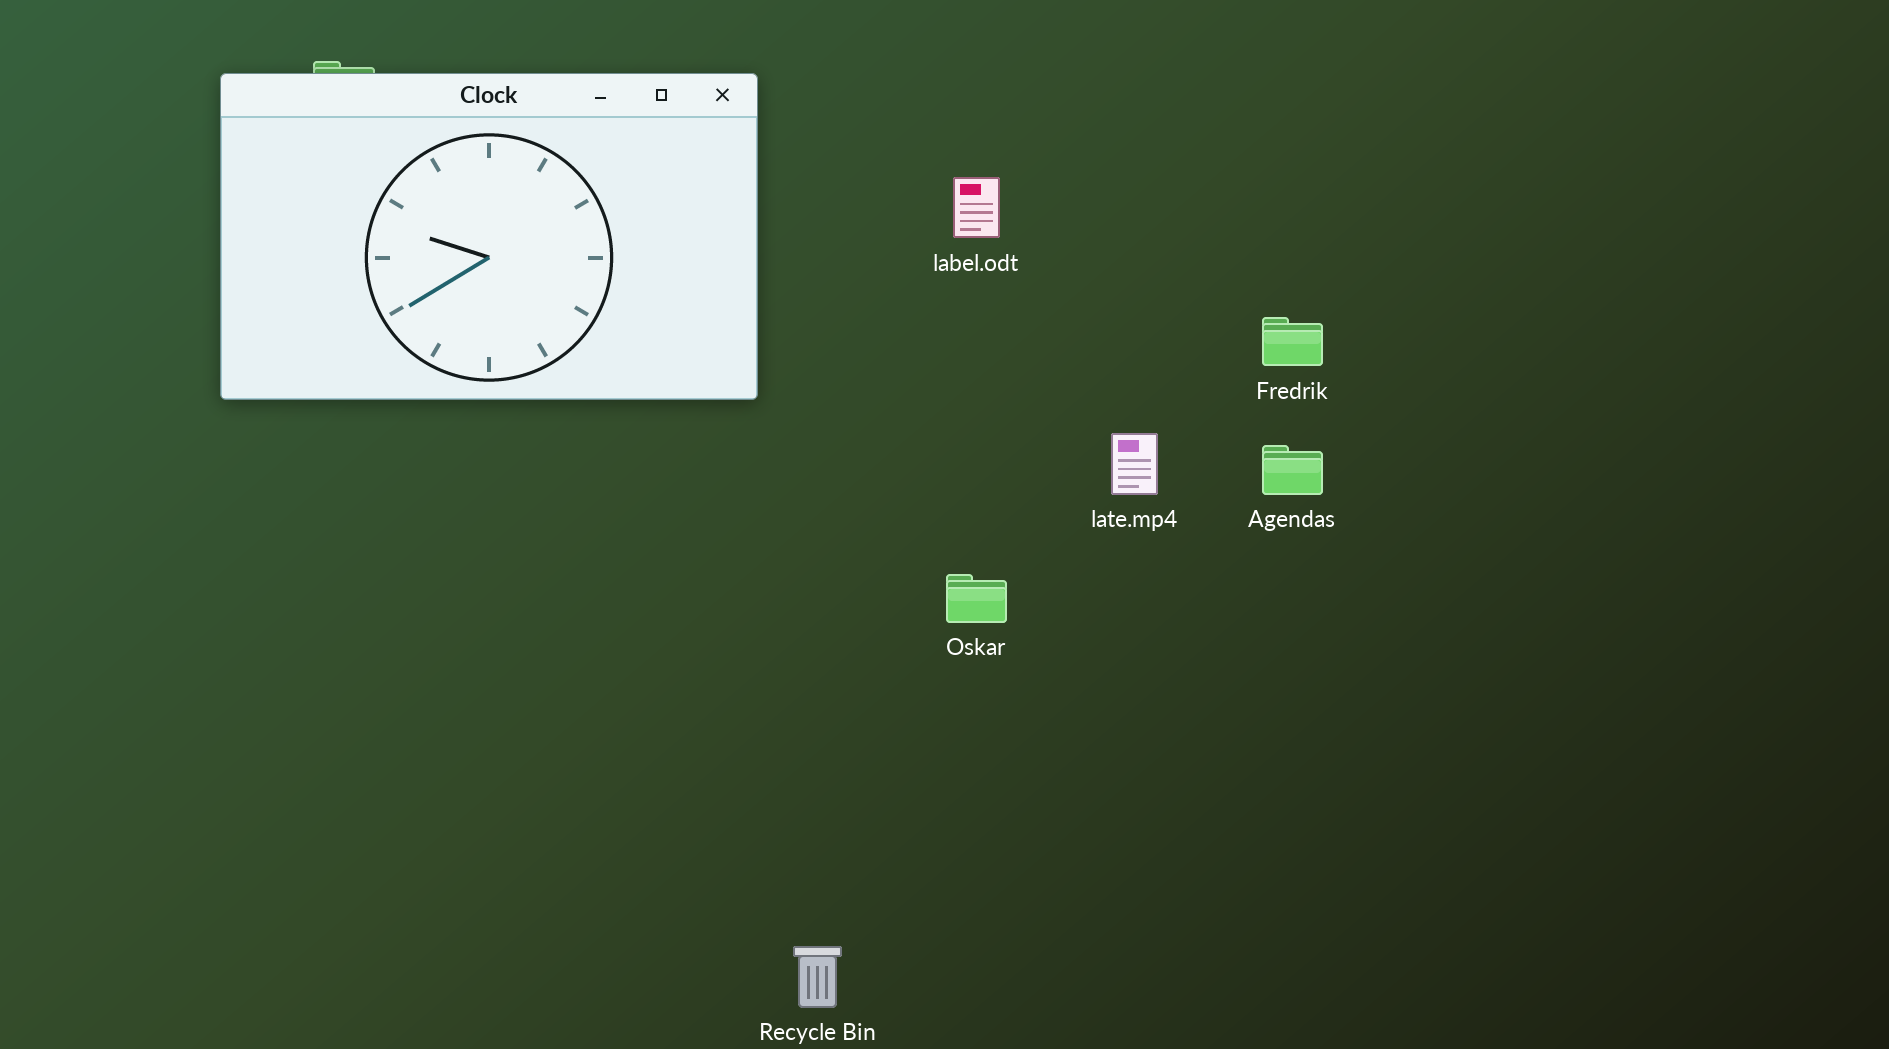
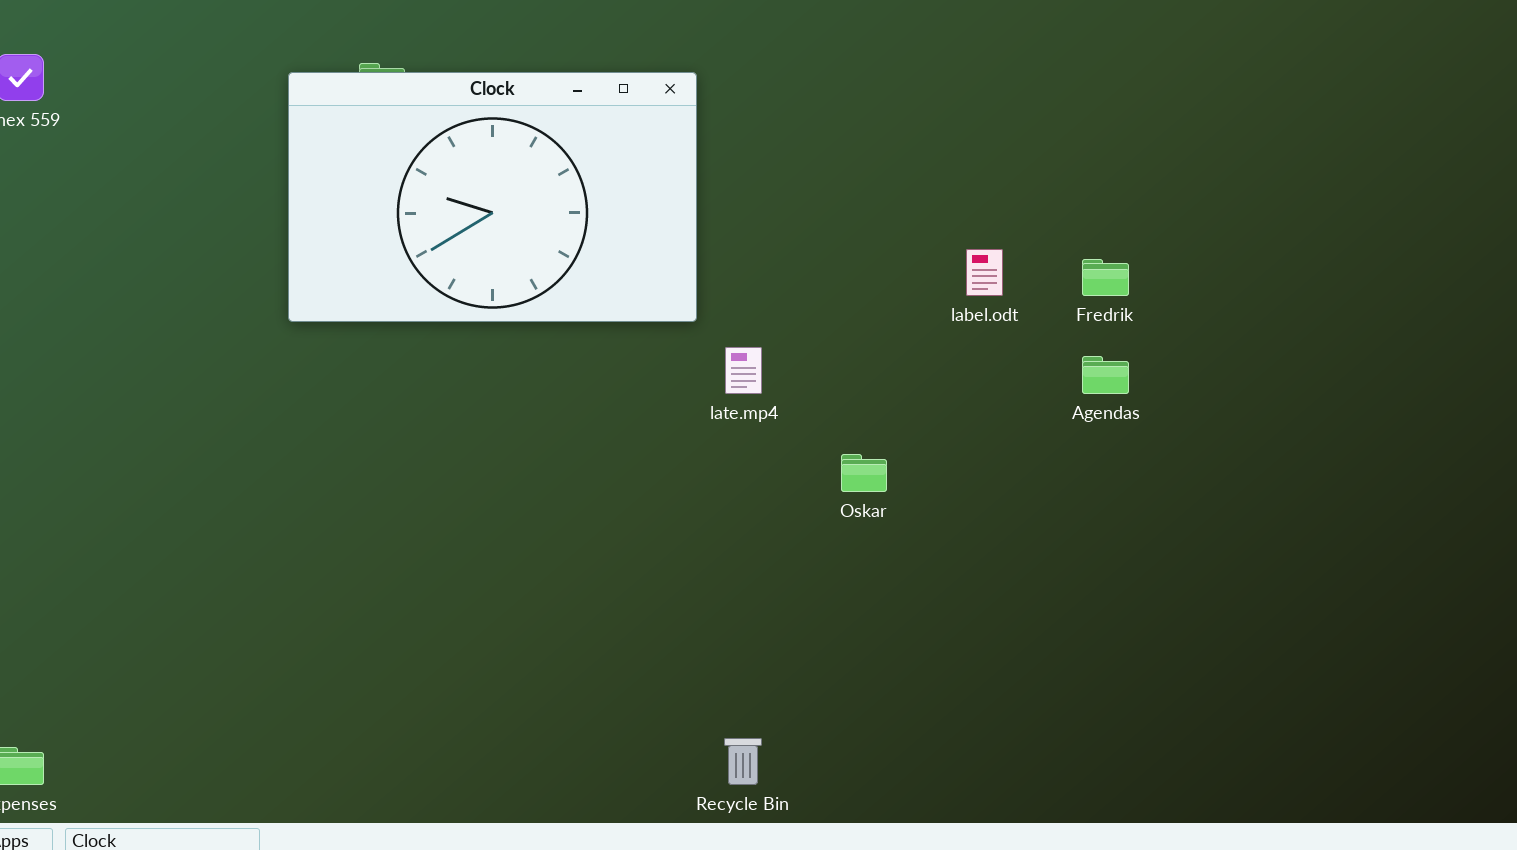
label.odt: [953,177,1000,238] -> [966,249,1003,296], moved
late.mp4: [1111,433,1158,495] -> [725,347,762,394], moved

